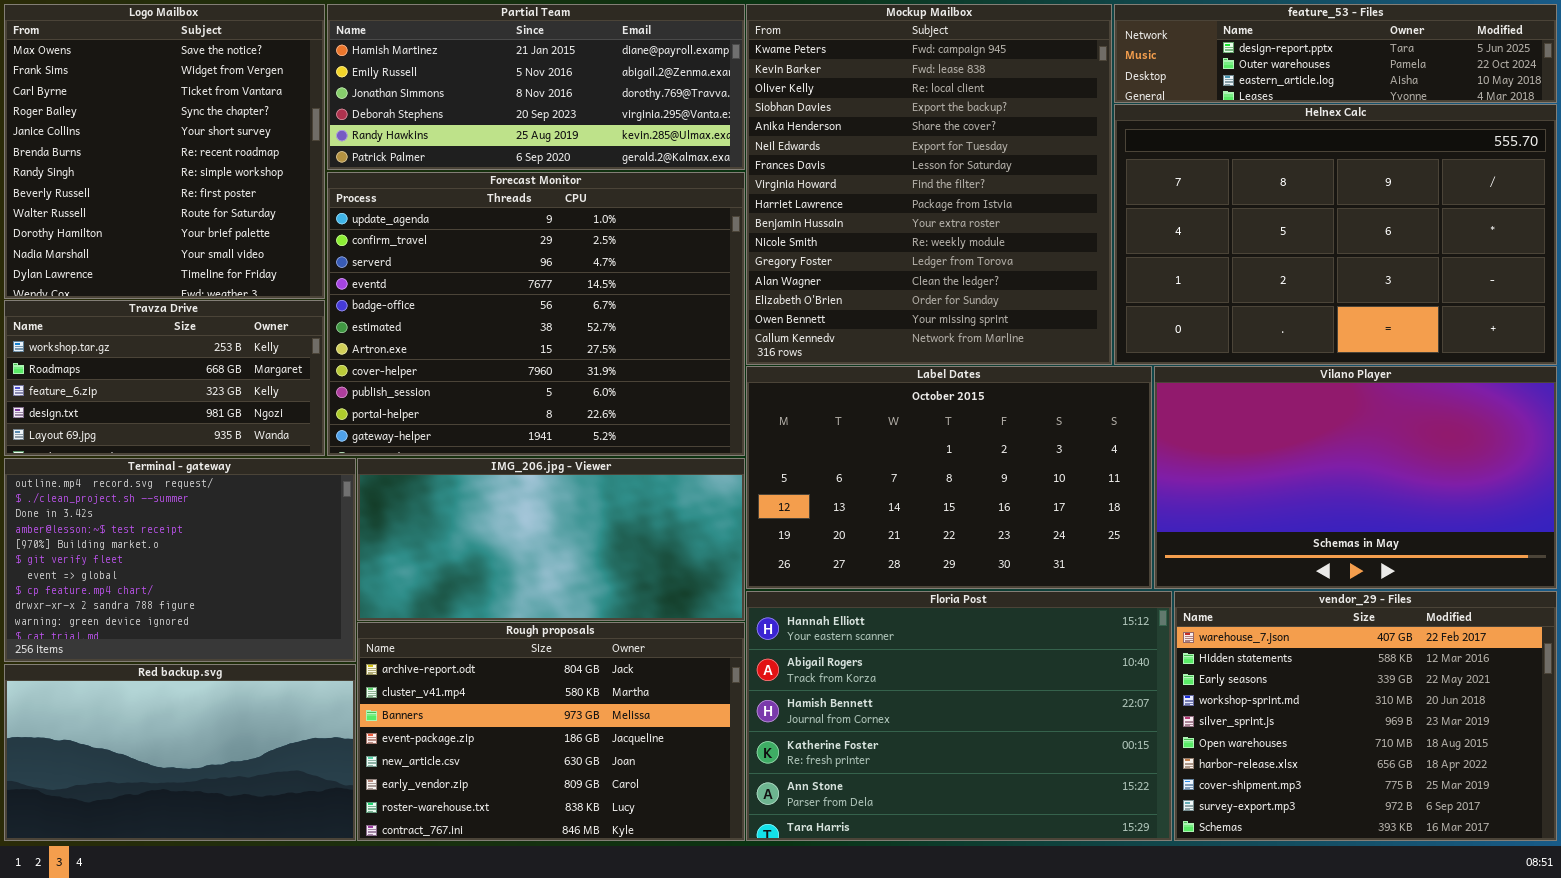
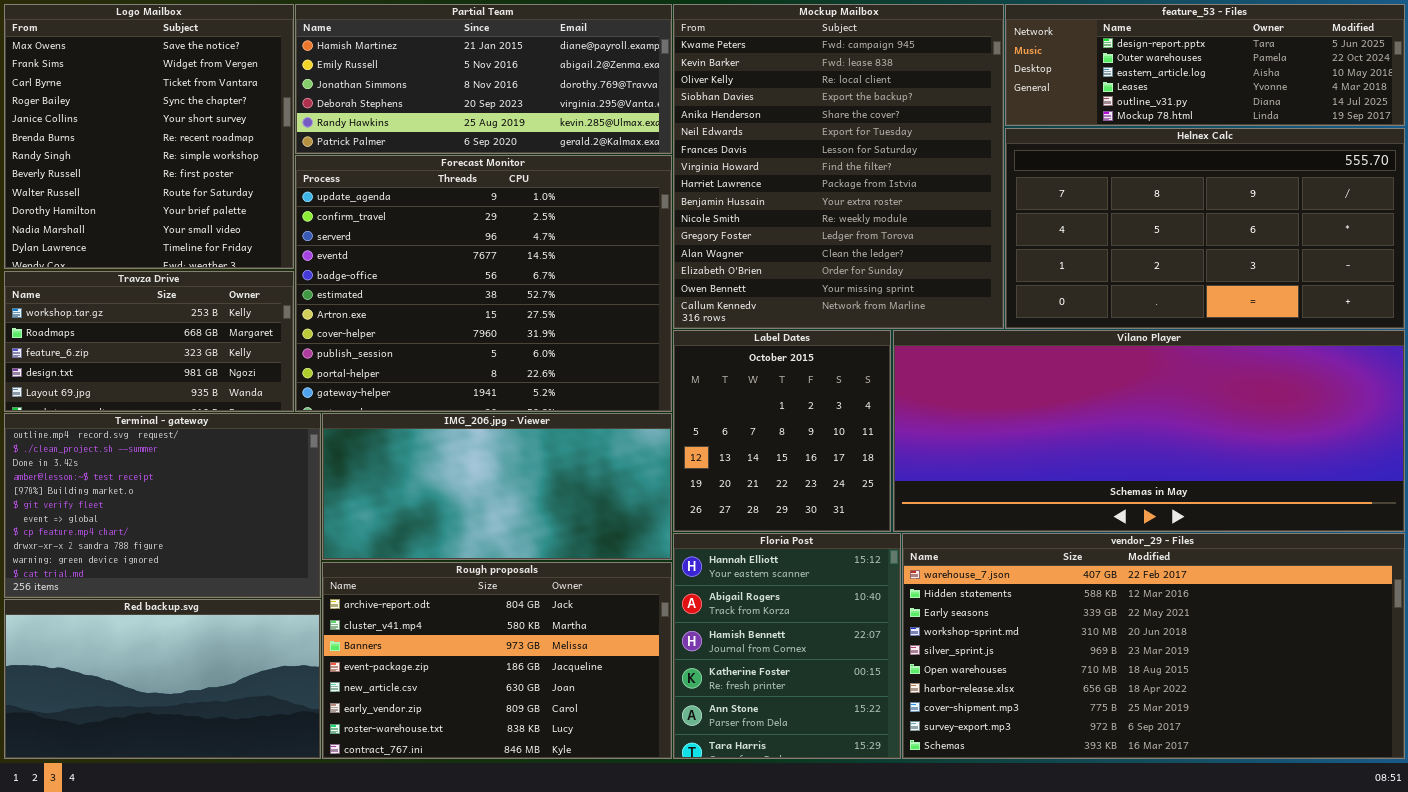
feature_53 - Files: [1114,4,1557,103] -> [1005,4,1405,126], resized
Helnex Calc: [1114,104,1557,365] -> [1005,128,1405,329], resized
Label Dates: [746,366,1152,589] -> [673,330,891,532], resized
Vilano Player: [1154,366,1557,589] -> [893,330,1405,532], resized
Floria Post: [746,591,1172,841] -> [673,533,901,759], resized
vendor_29 - Files: [1174,591,1557,841] -> [902,533,1405,759], resized

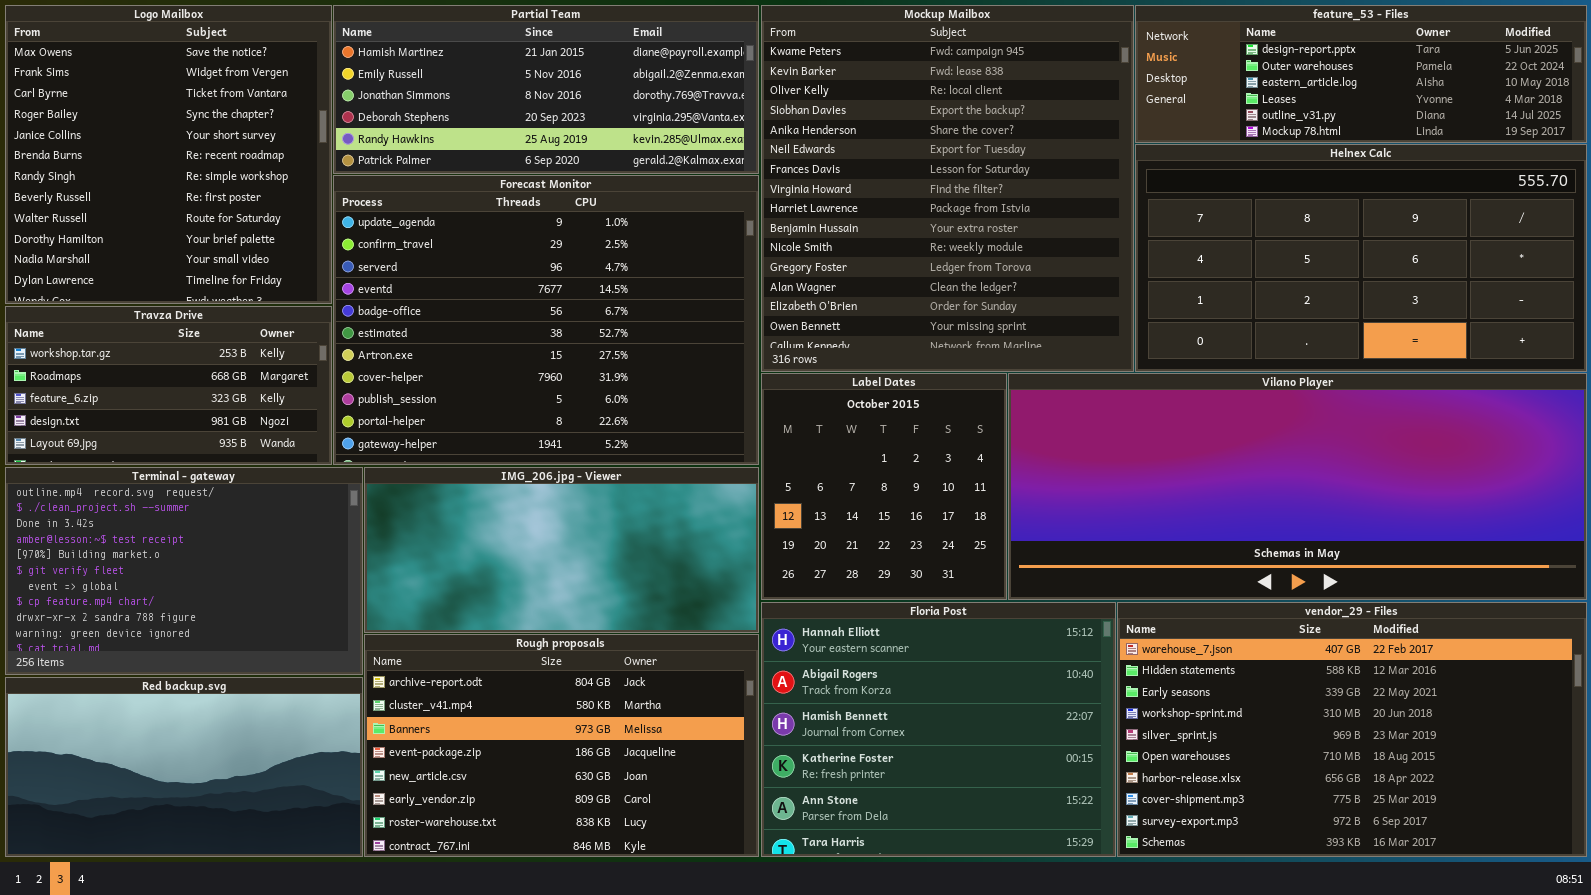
Floria Post: [673,533,901,759] -> [761,602,1116,857], resized
vendor_29 - Files: [902,533,1405,759] -> [1117,602,1587,857], resized

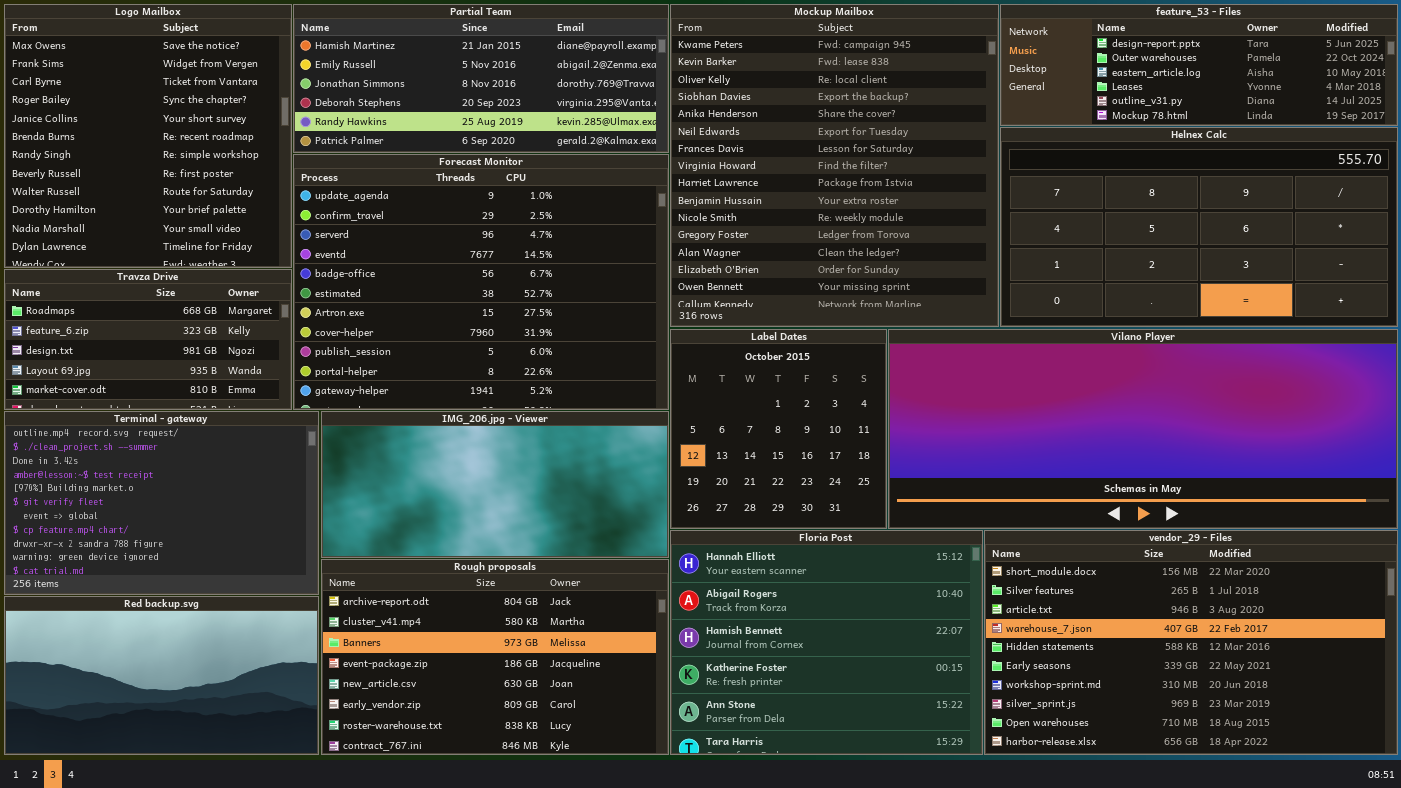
Travza Drive: [5,306,332,465] -> [4,269,292,410], scrolled down 1 row
vendor_29 - Files: [1117,602,1587,857] -> [984,530,1398,755], scrolled up 3 rows

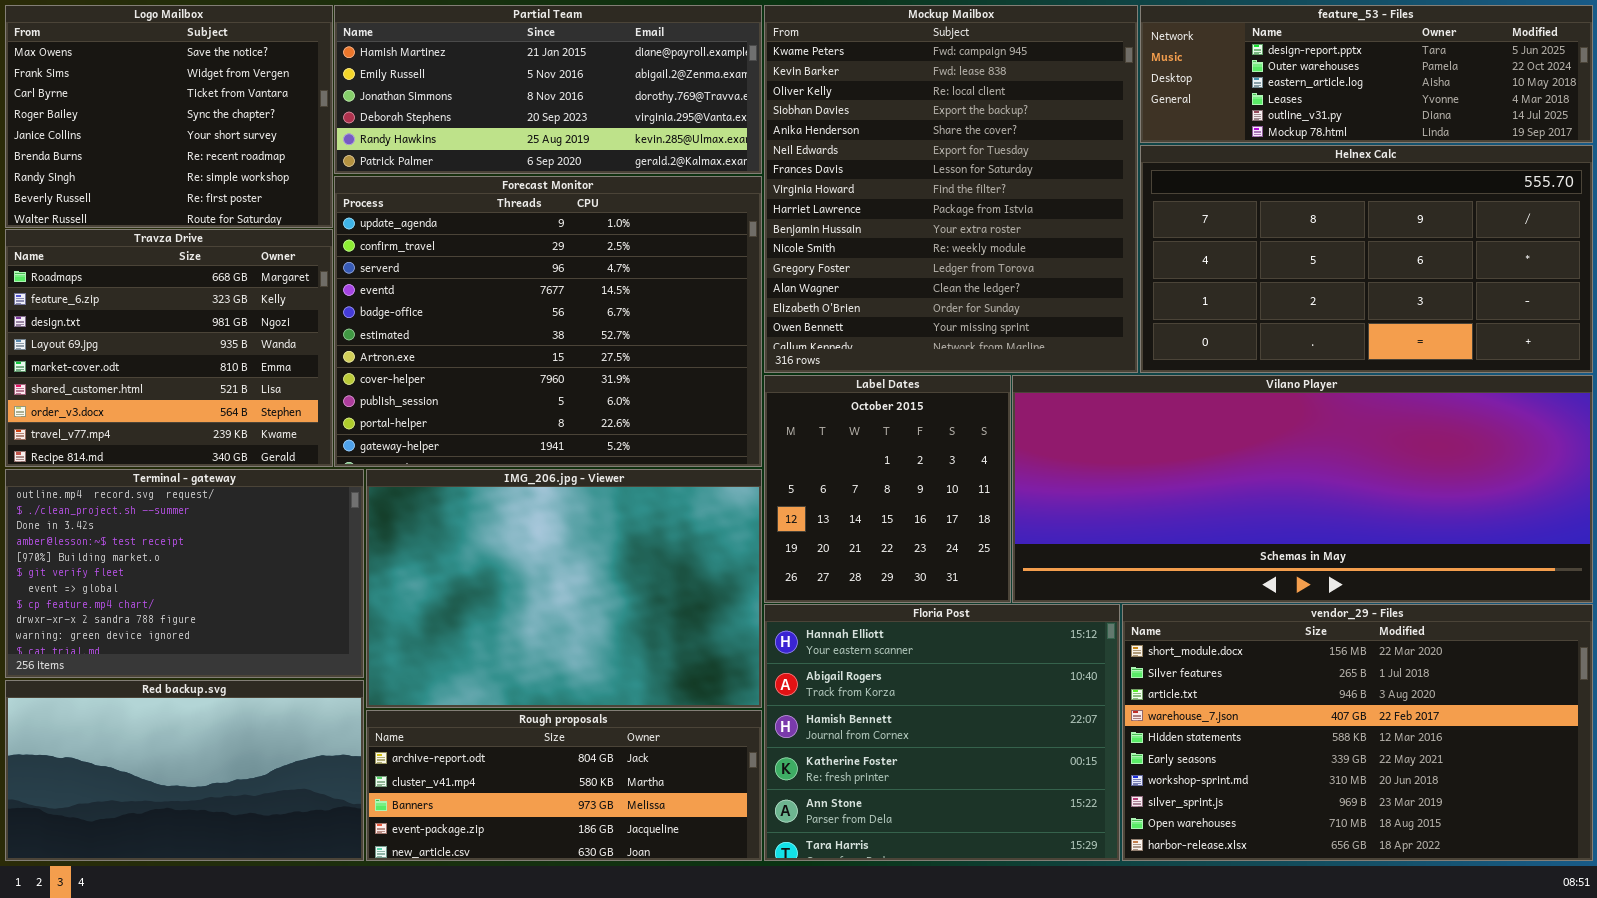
Logo Mailbox: [4,4,292,268] -> [5,5,333,228], resized
Travza Drive: [4,269,292,410] -> [5,229,333,467], resized
IMG_206.jpg - Viewer: [321,411,669,558] -> [366,469,762,708], resized
Rough proposals: [321,559,669,755] -> [366,710,762,861], resized

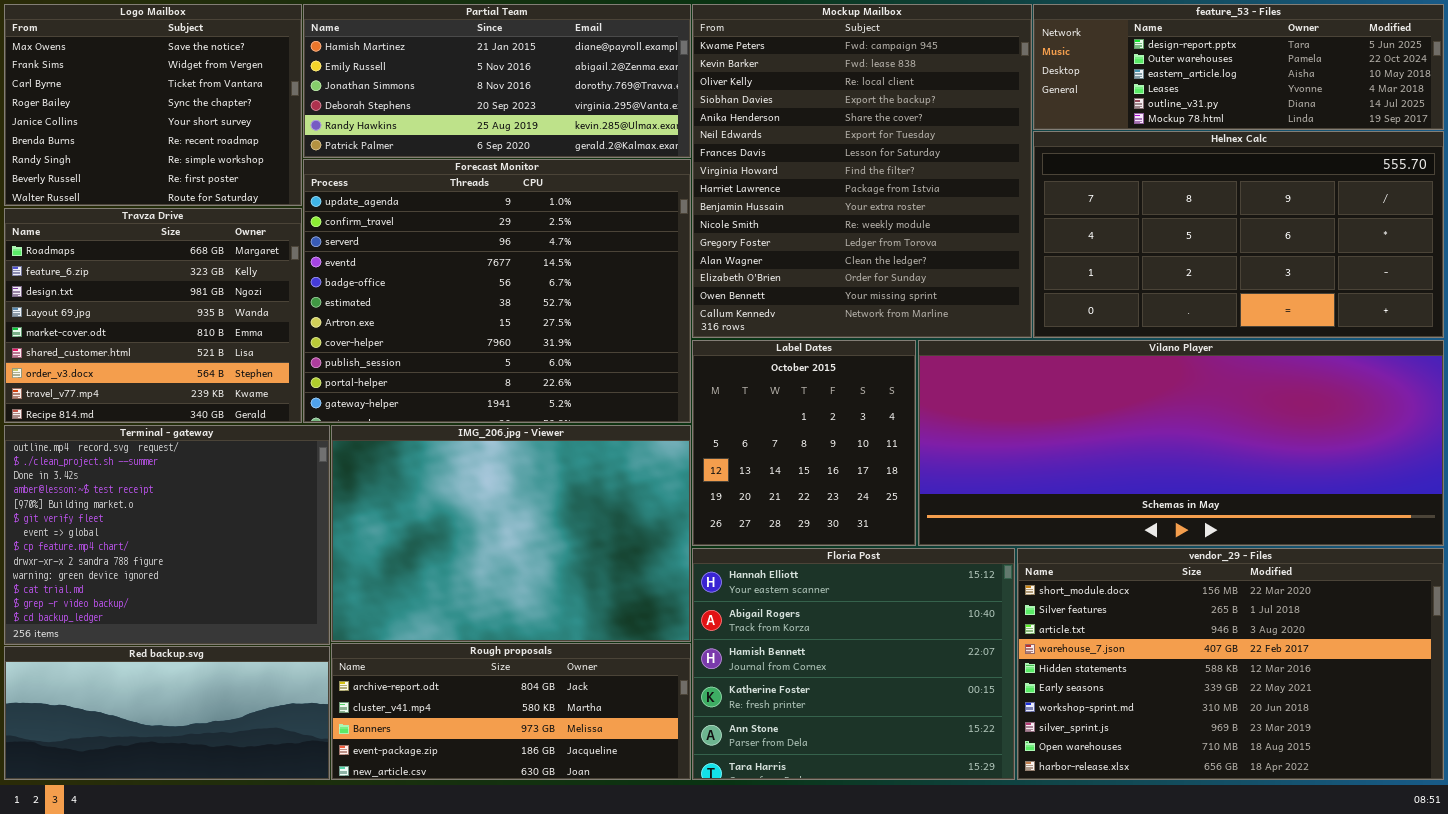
Terminal - gateway: [5,469,364,678] -> [4,425,330,645], resized
Red backup.svg: [5,680,364,861] -> [4,646,330,780], resized

